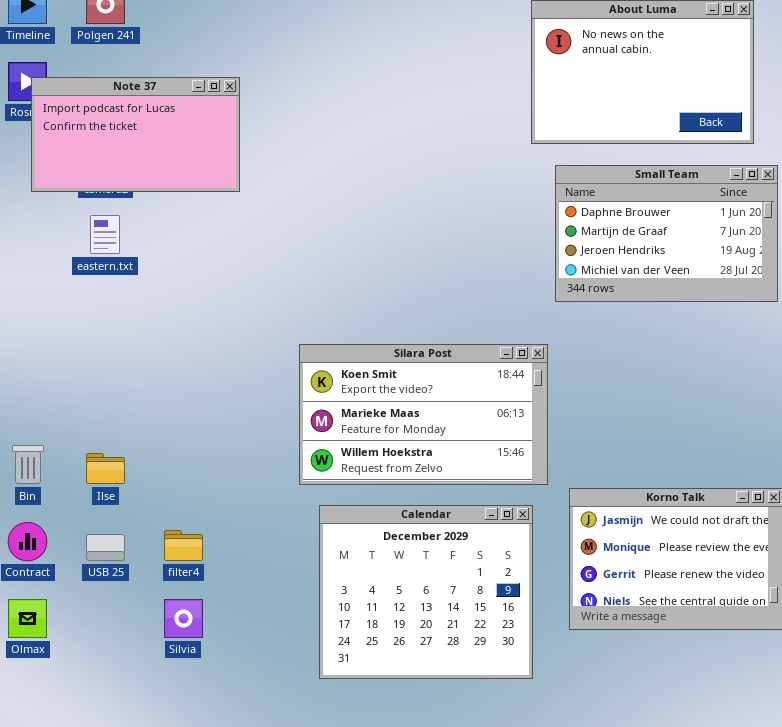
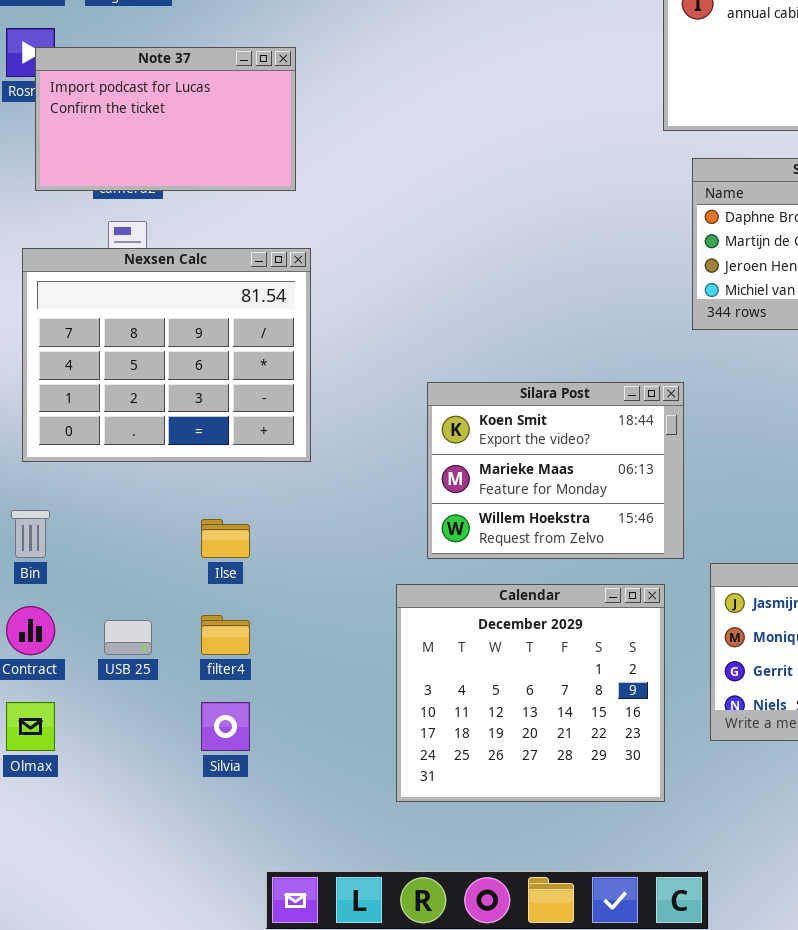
Nexsen Calc: none -> [22,248,311,462], opened
Silara Post: [299,344,548,485] -> [427,382,684,559], resized
Ilse: [86,453,125,484] -> [201,519,250,558], moved

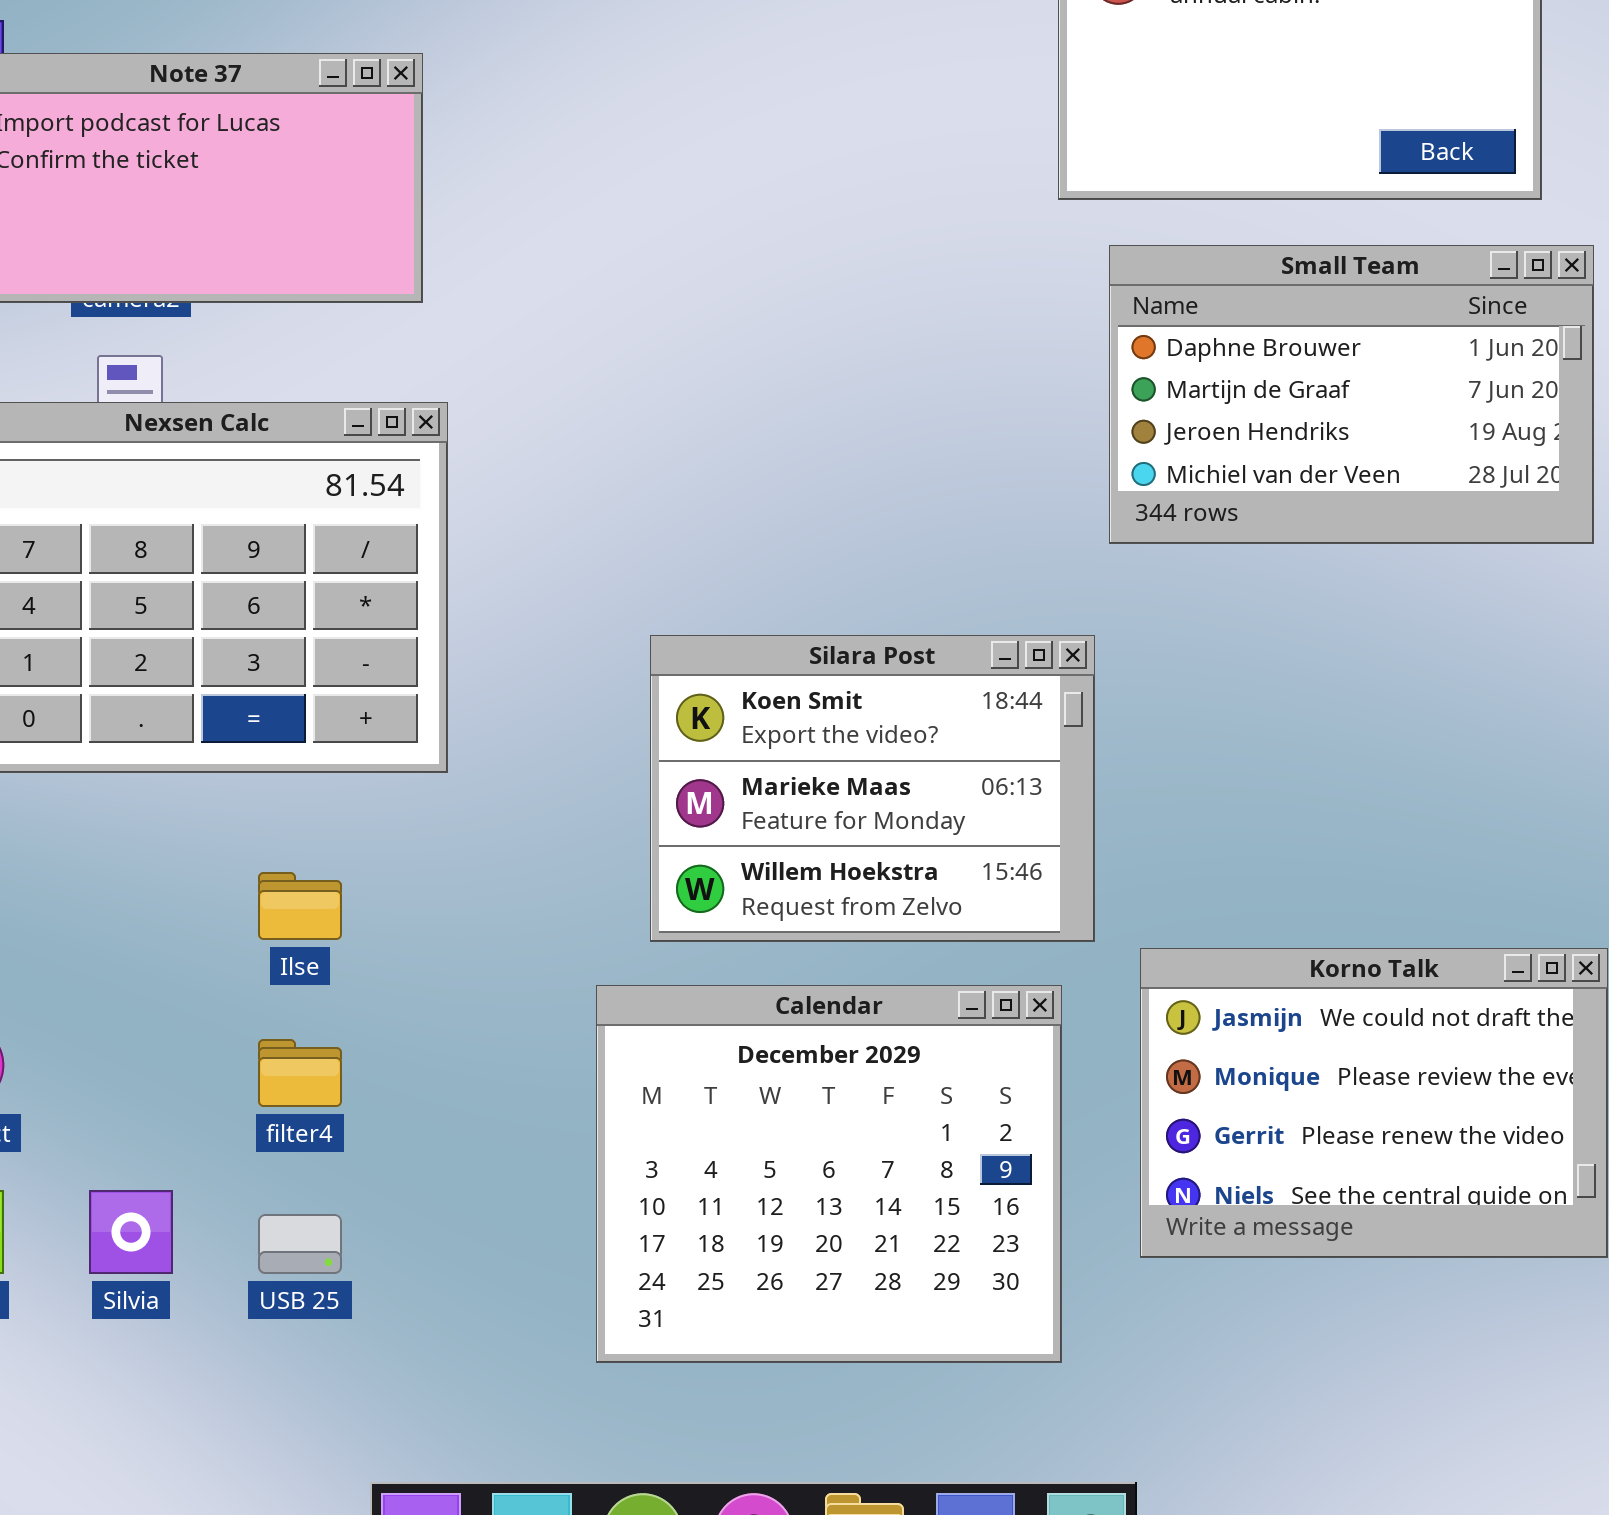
USB 25: [104,620,152,655] -> [258,1214,342,1274], moved
Silvia: [201,702,250,751] -> [89,1190,173,1274], moved

